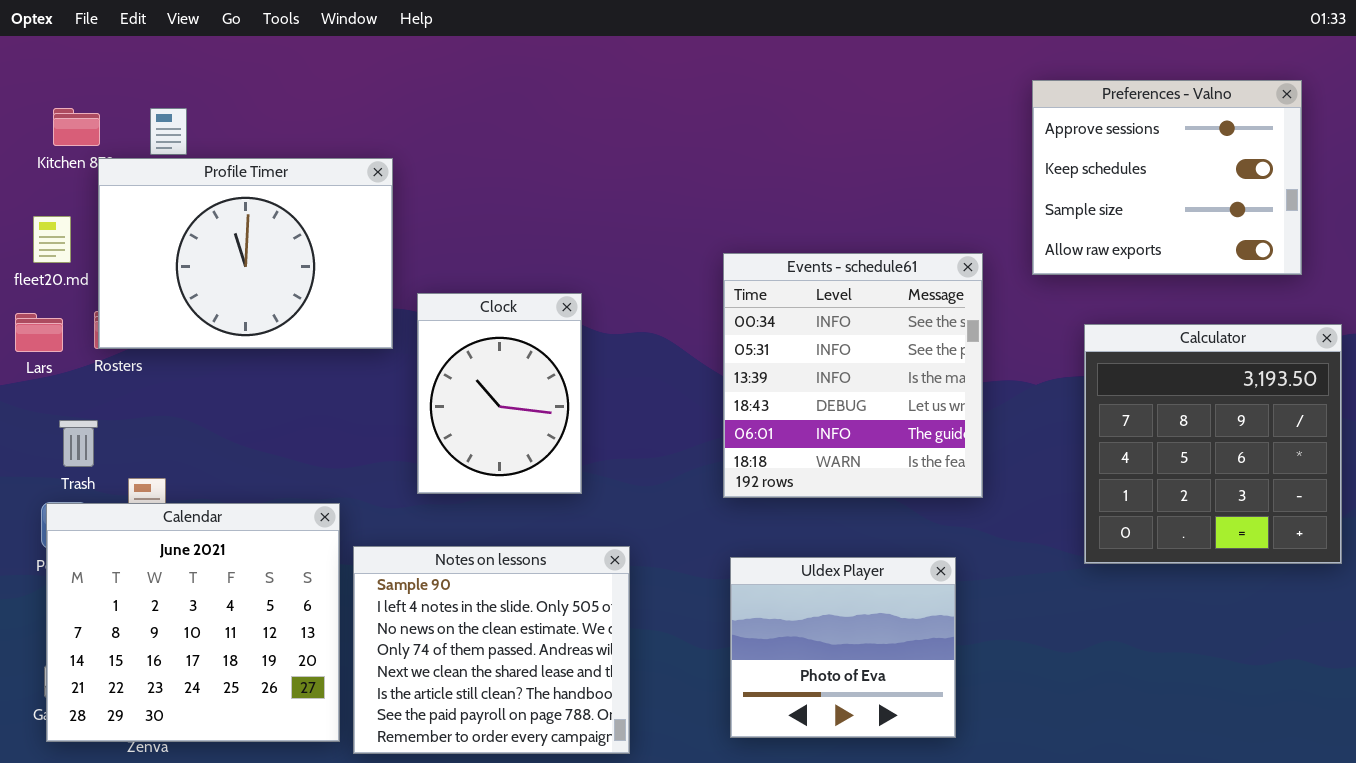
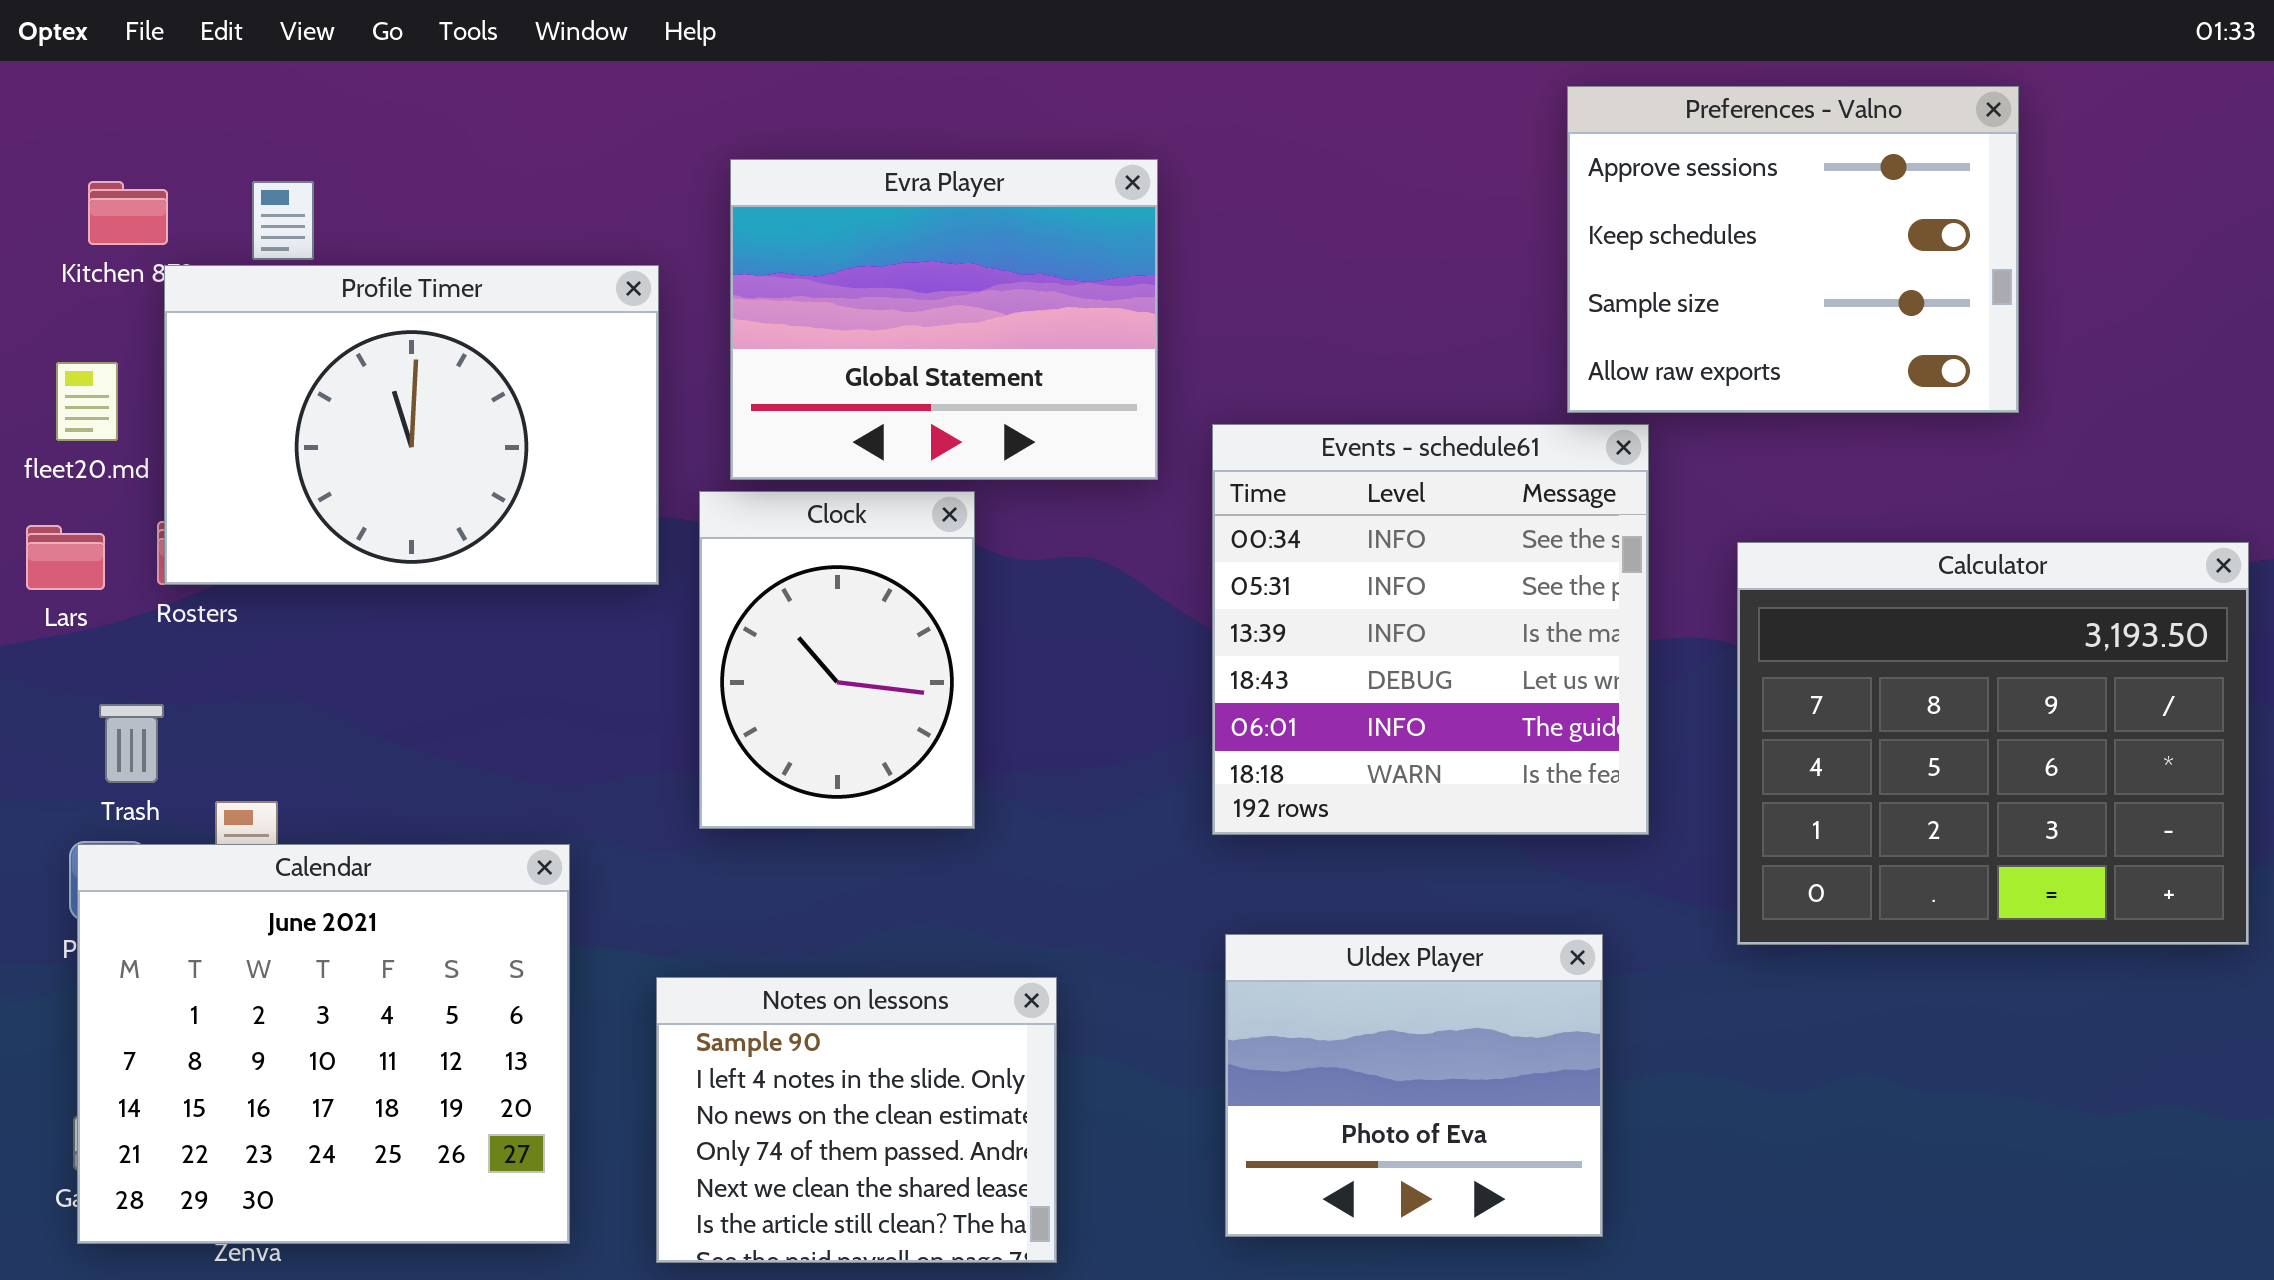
Preferences - Valno: [1032,80,1302,275] -> [1567,86,2019,413], moved
Evra Player: none -> [730,159,1158,480], opened
Calculator: [1084,324,1342,564] -> [1737,542,2249,945], resized
Notes on lessons: [353,546,630,754] -> [656,977,1057,1263], resized

